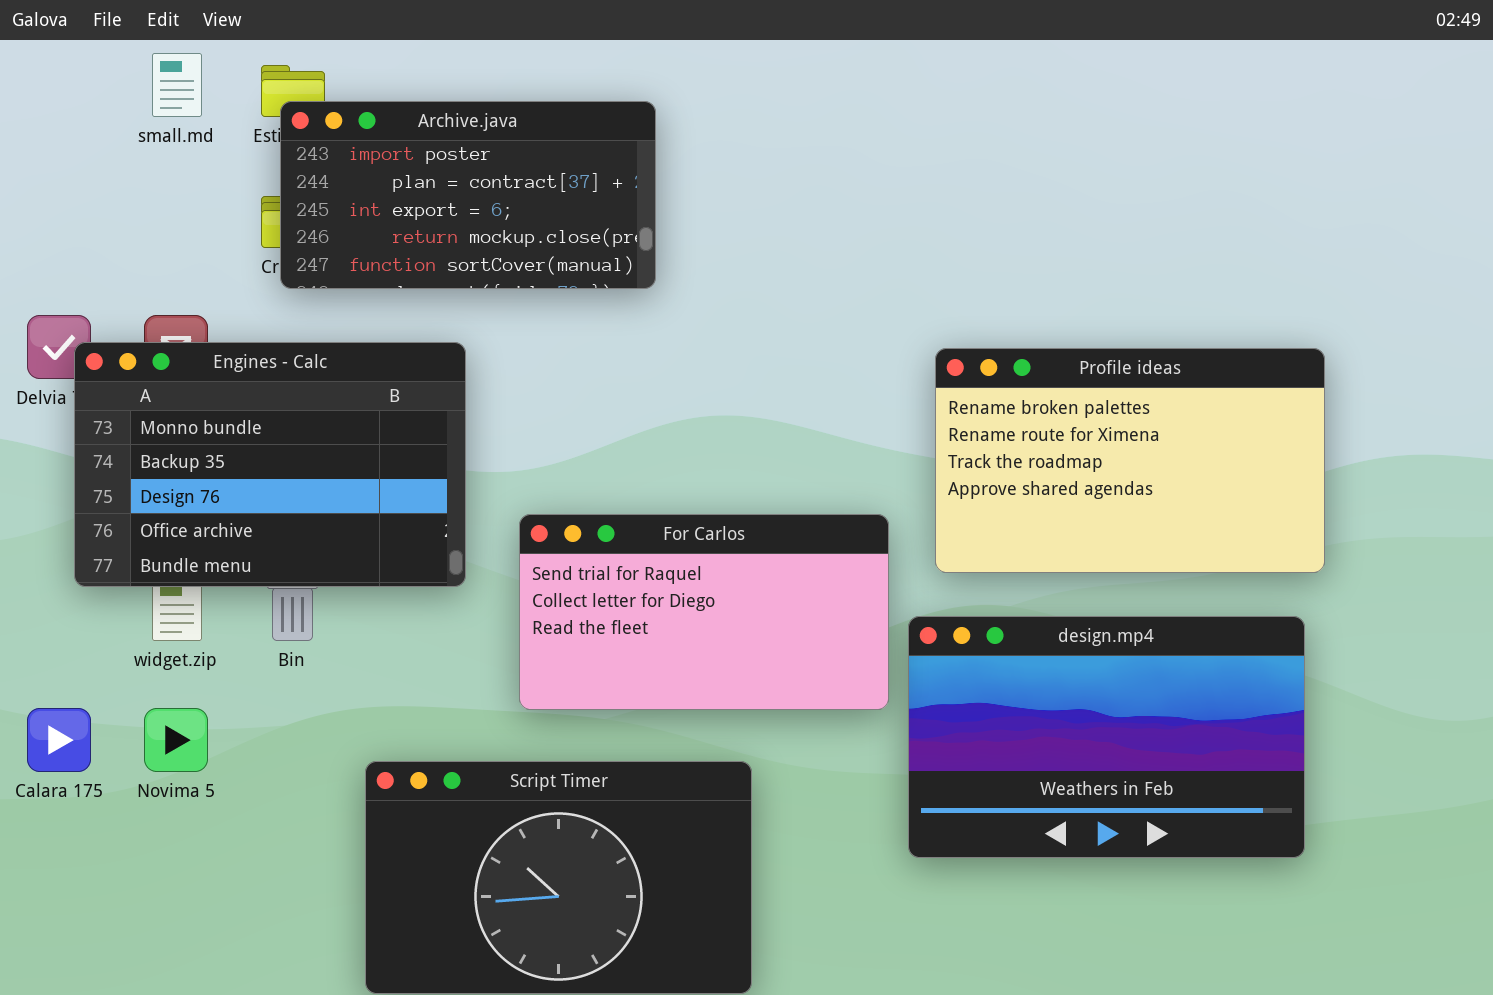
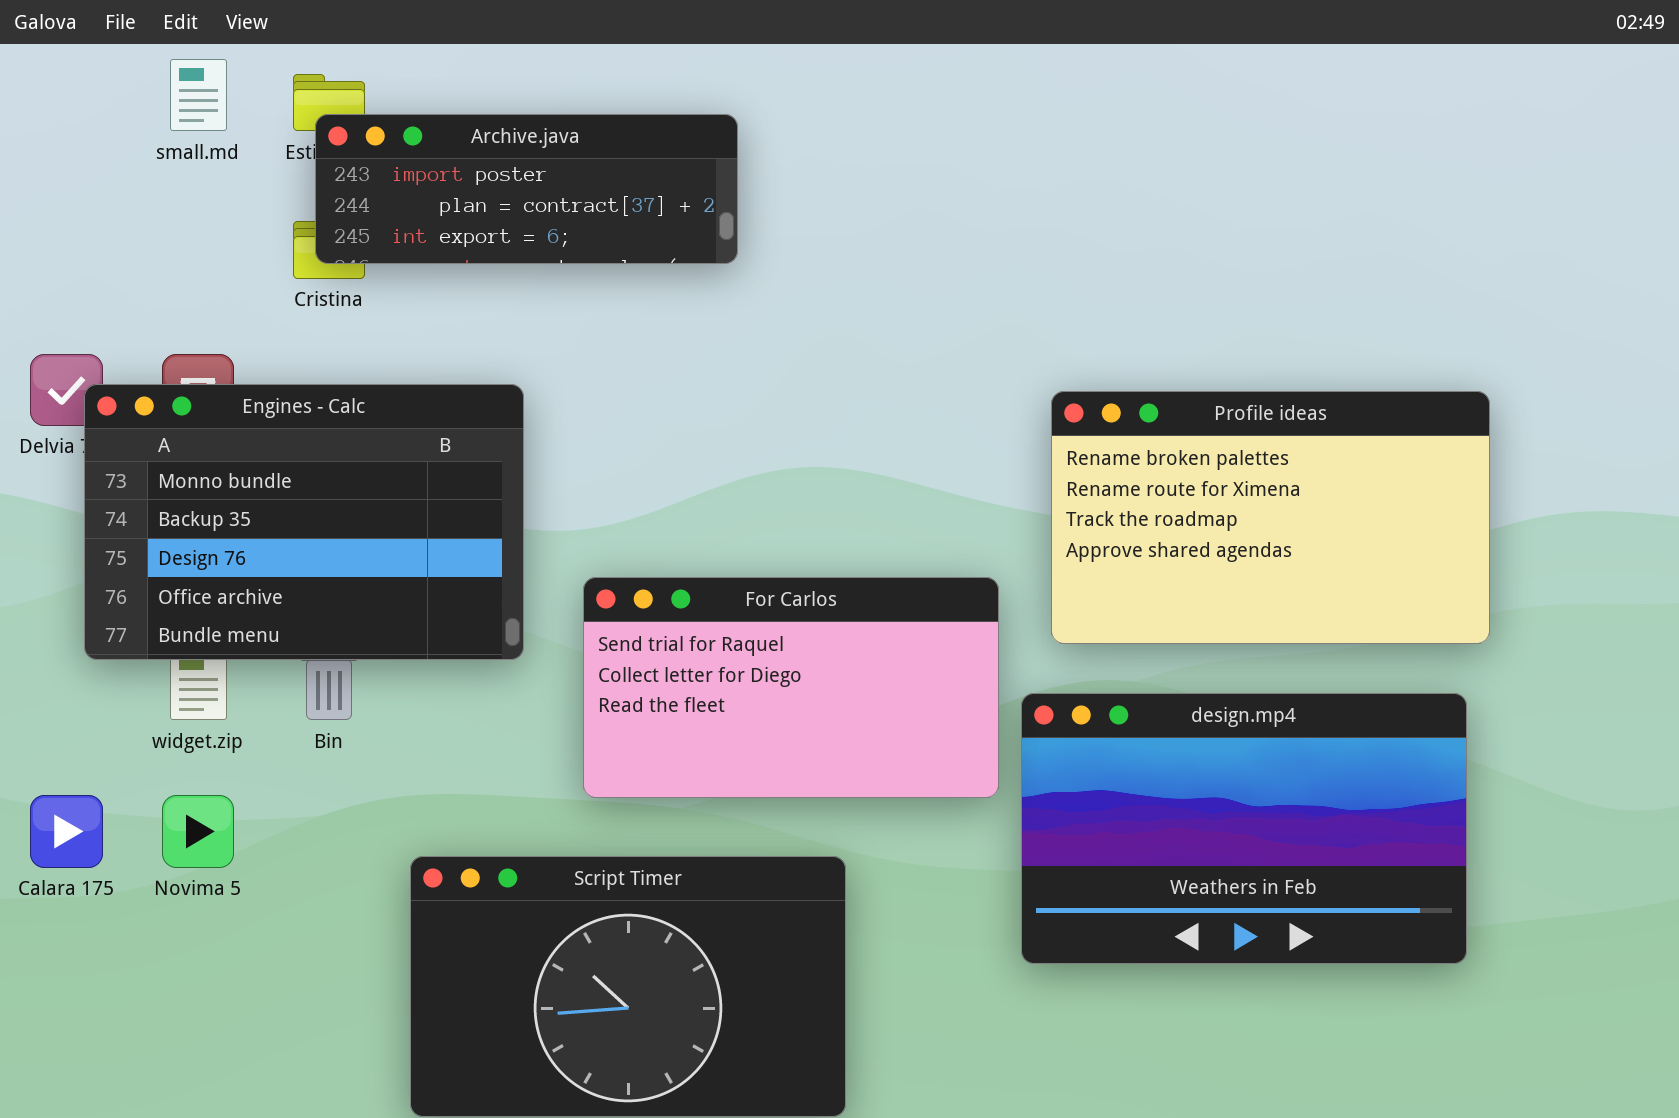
Archive.java: [280,101,656,289] -> [315,114,738,264], resized

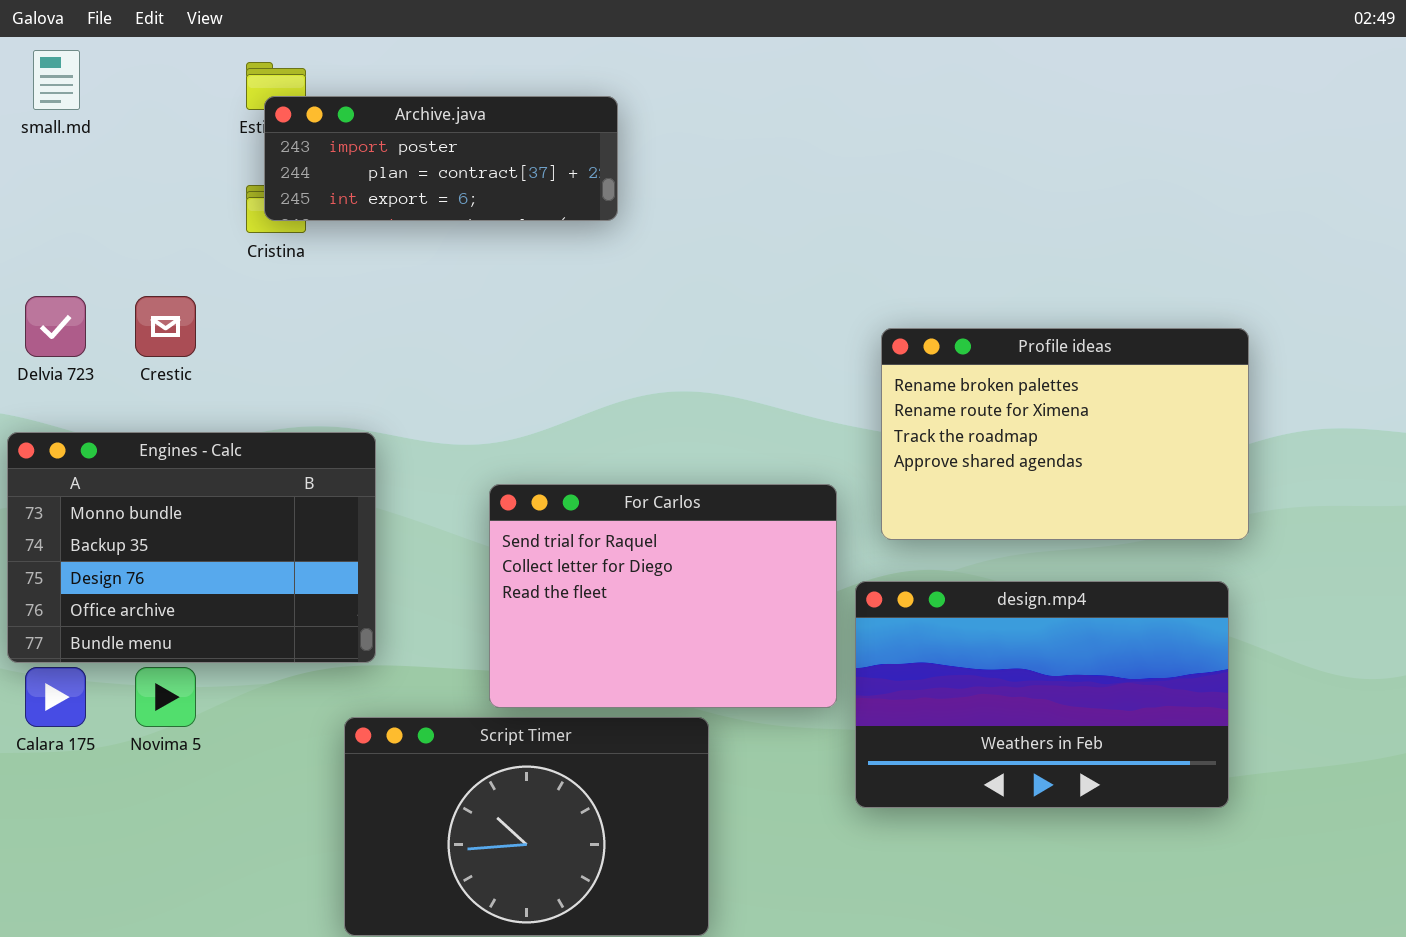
small.md: [170,59,227,131] -> [33,50,80,110], moved
Engines - Calc: [84,384,524,660] -> [7,432,376,663], moved
For Carlos: [583,577,999,798] -> [489,484,837,708], resized

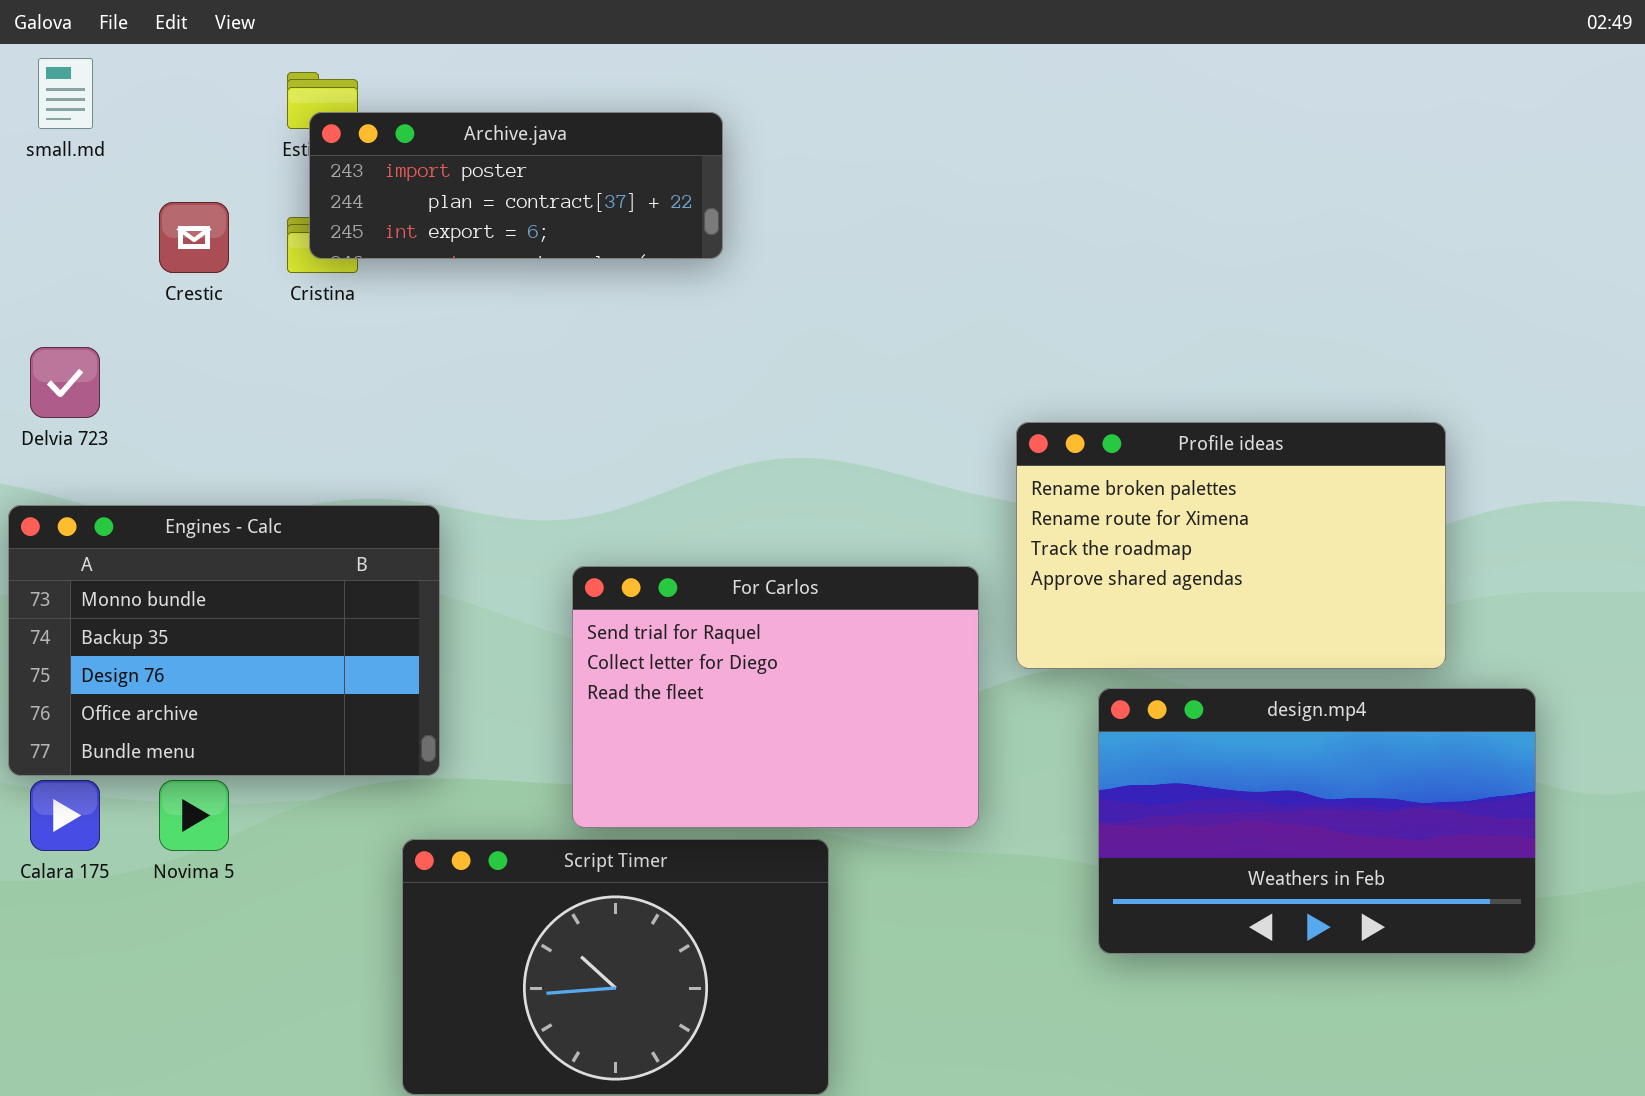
Crestic: [135,296,196,357] -> [159,202,229,273], moved
Profile ideas: [881,328,1249,540] -> [1016,422,1446,669], moved
design.mp4: [855,581,1229,808] -> [1098,688,1536,954], moved

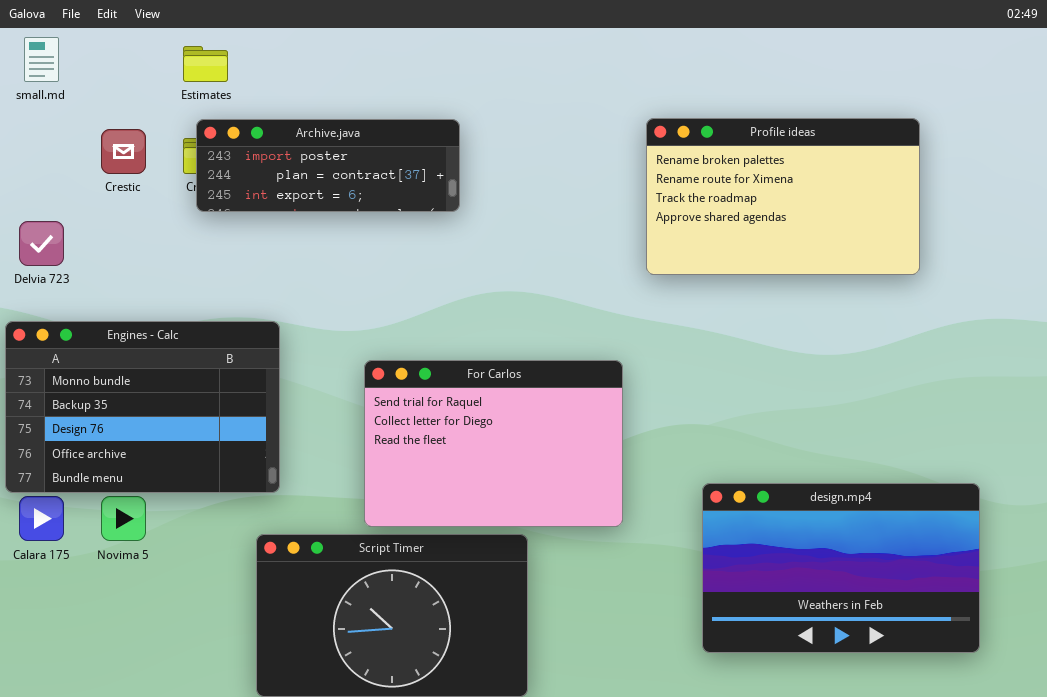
Archive.java: [309,112,723,259] -> [196,119,460,212], moved
Profile ideas: [1016,422,1446,669] -> [646,118,920,275], moved
design.mp4: [1098,688,1536,954] -> [702,483,980,653], moved

